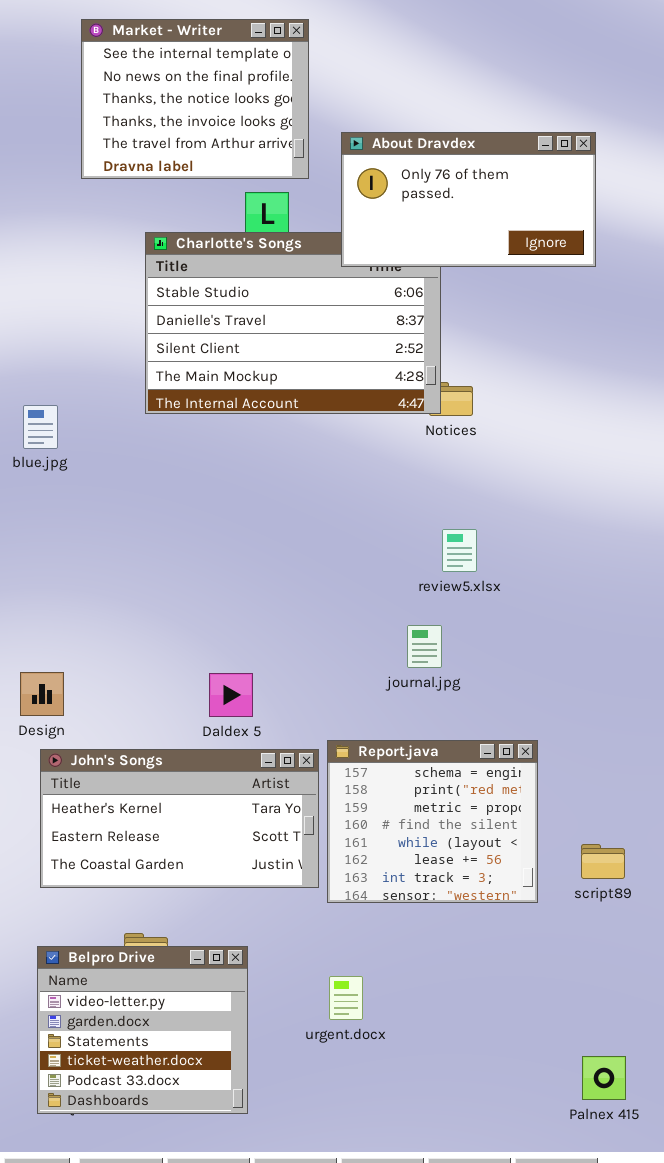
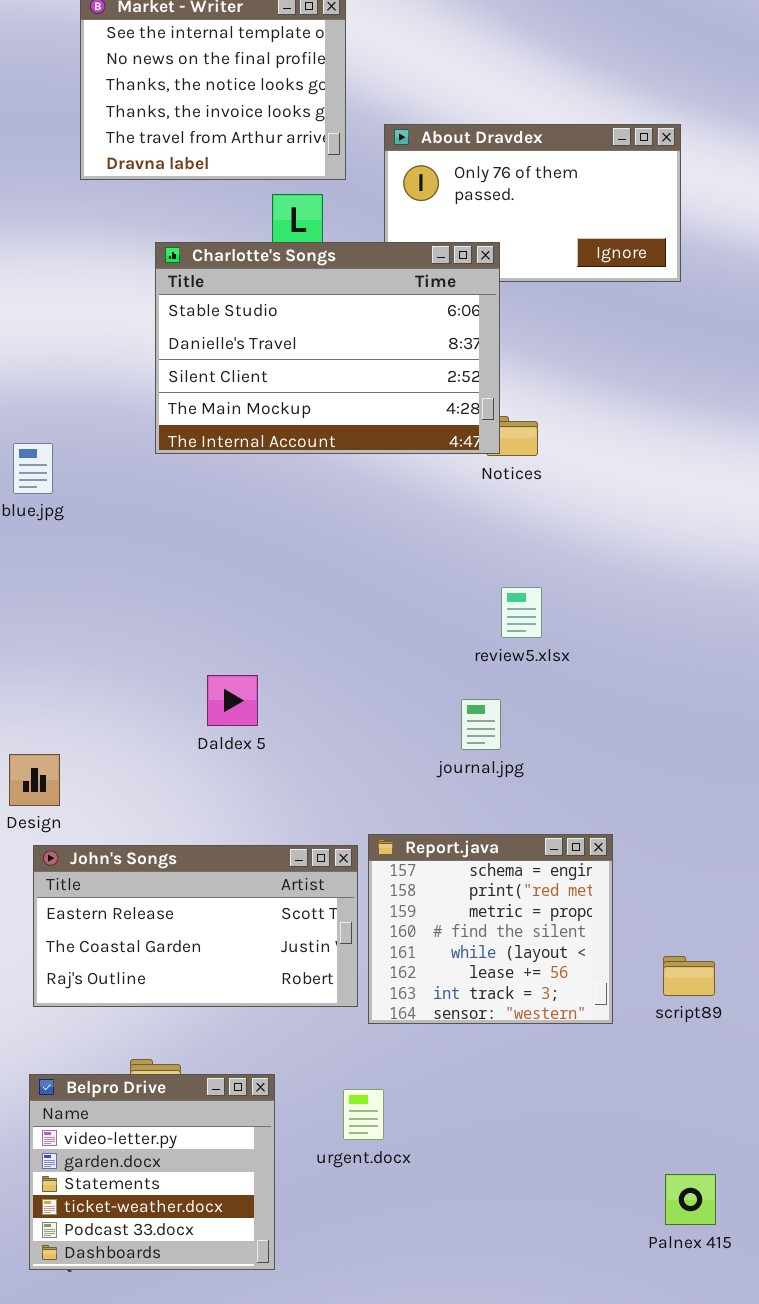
Charlotte's Songs: [145,232,441,414] -> [155,242,500,454], raised
Daldex 5: [209,673,253,717] -> [207,675,258,726], moved
John's Songs: [40,749,319,888] -> [33,845,358,1007], scrolled down 1 row
urgent.docx: [329,976,363,1020] -> [343,1089,384,1140], moved
Palnex 415: [582,1056,626,1100] -> [665,1174,716,1225], moved

